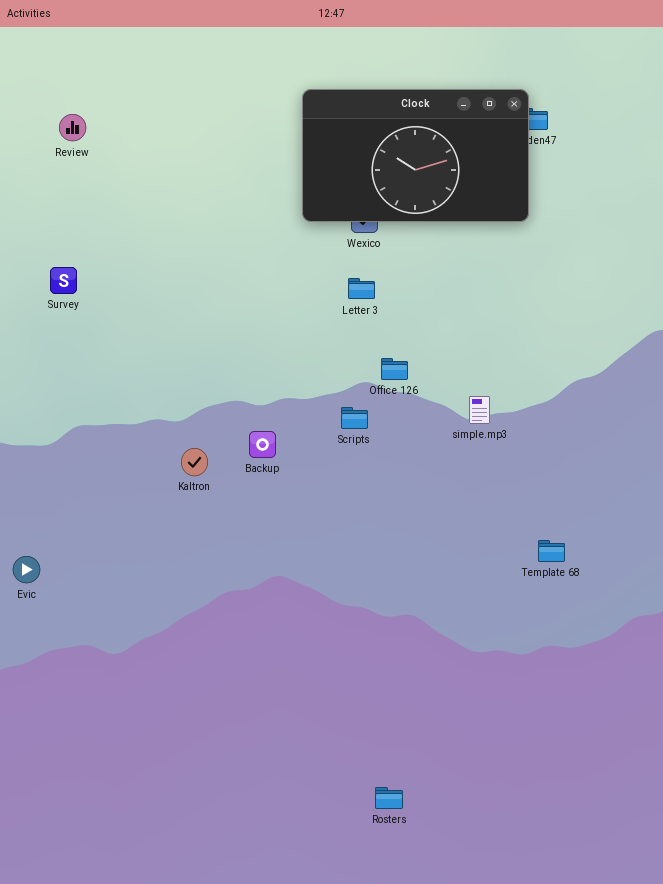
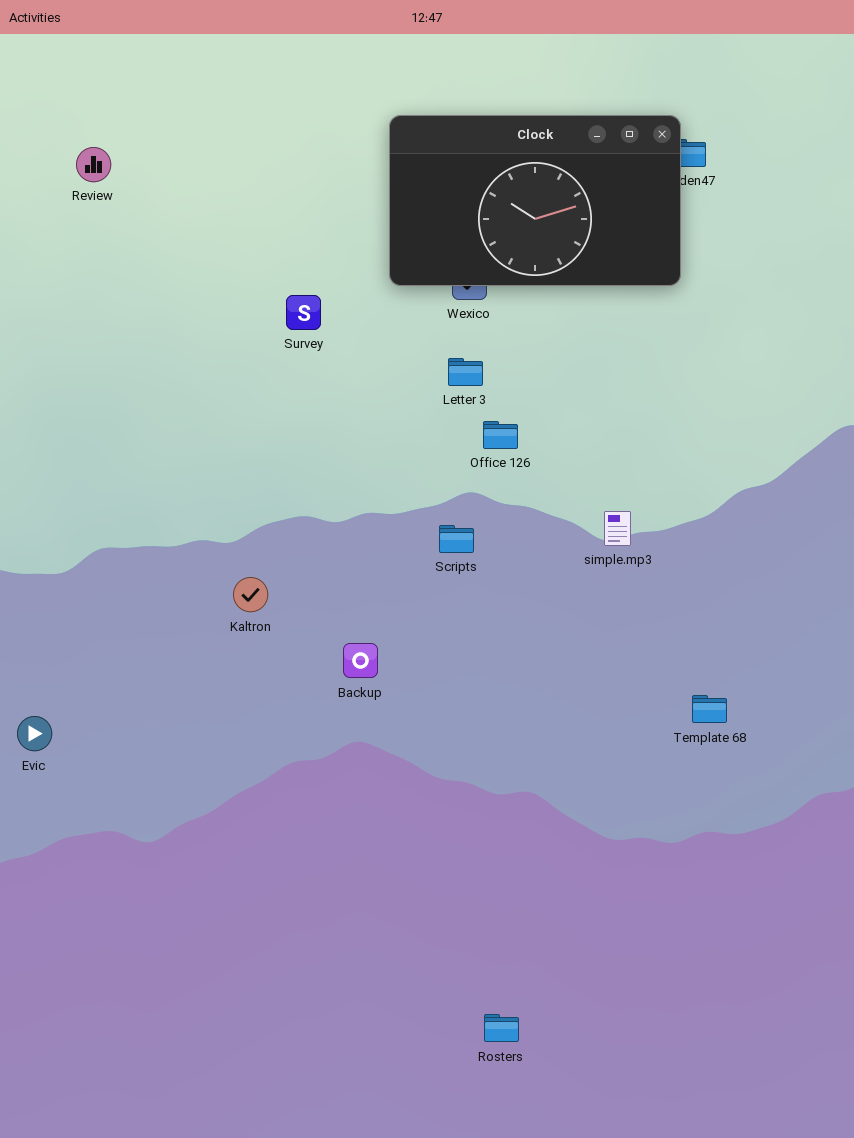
Survey: [50,267,77,294] -> [286,295,321,330], moved
Office 126: [381,358,408,380] -> [483,421,518,449], moved
Backup: [249,431,276,458] -> [343,643,378,678], moved

